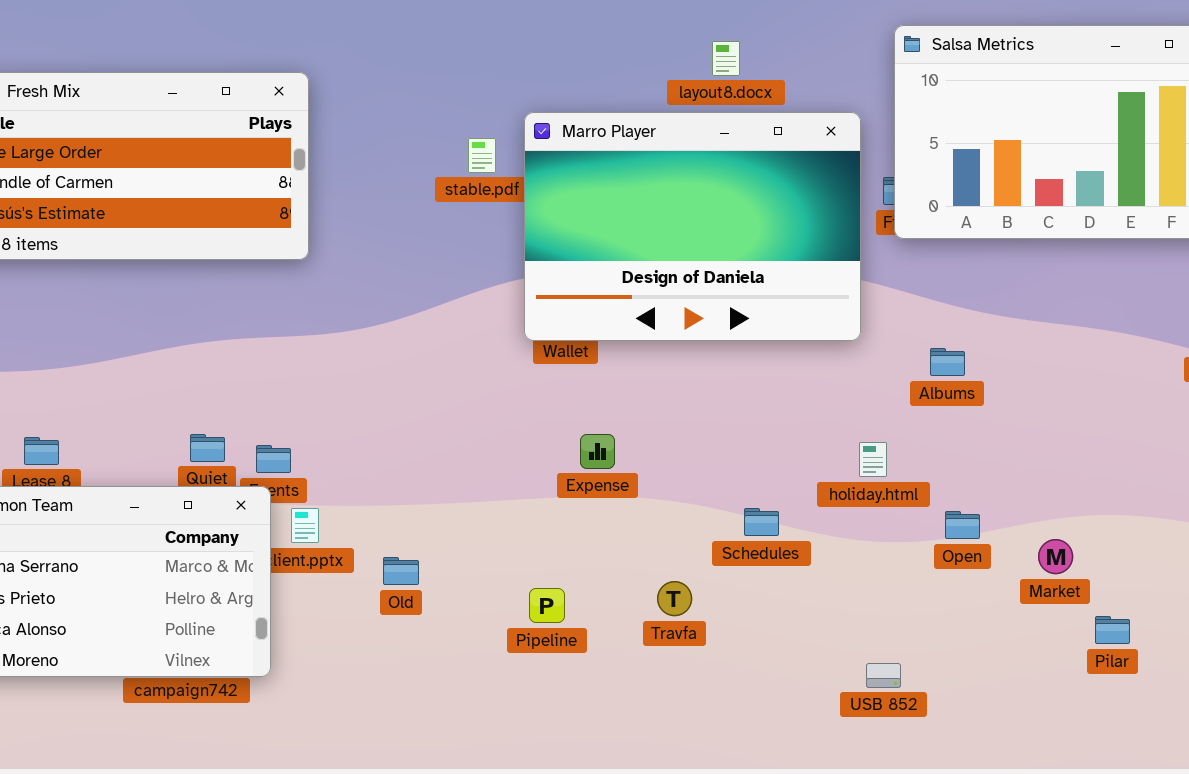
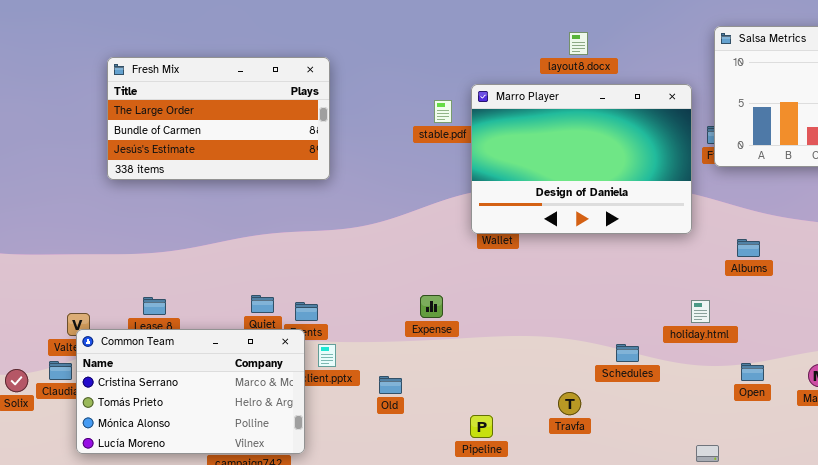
layout8.docx: [712,41,740,76] -> [569,32,588,55], moved
Expense: [580,434,615,469] -> [420,295,443,318], moved
Open: [945,511,980,539] -> [741,363,764,381], moved
Pipeline: [529,588,565,623] -> [470,415,493,438], moved

